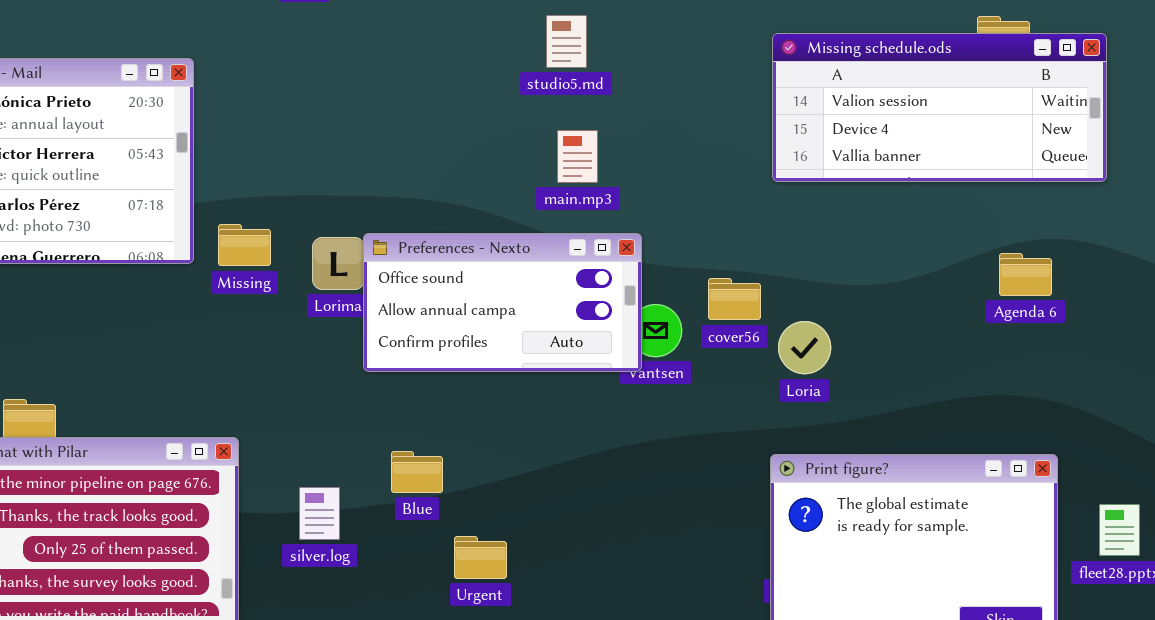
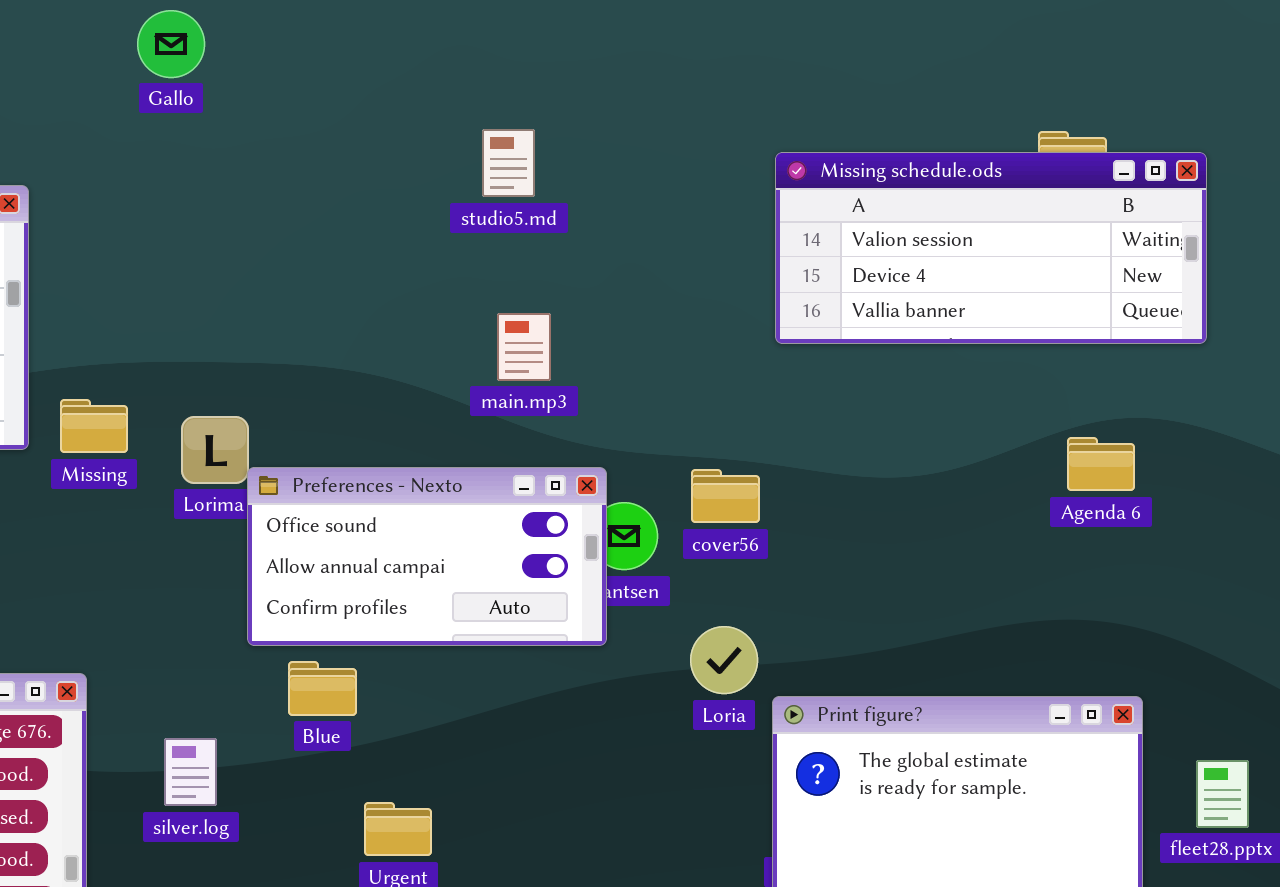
main.mp3: [557,130,598,183] -> [497,313,551,381], moved
Preferences - Nexto: [363,233,642,372] -> [247,467,607,646], moved
Loria: [778,321,831,374] -> [690,626,758,694], moved
Blue: [391,451,443,493] -> [288,661,357,716], moved

